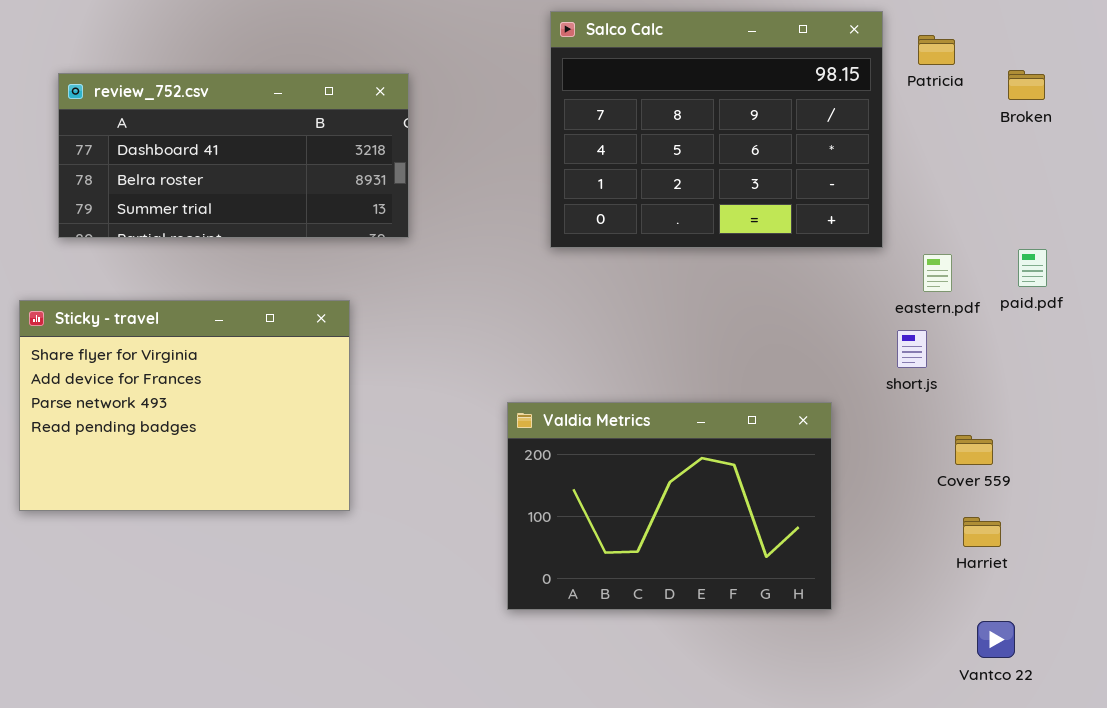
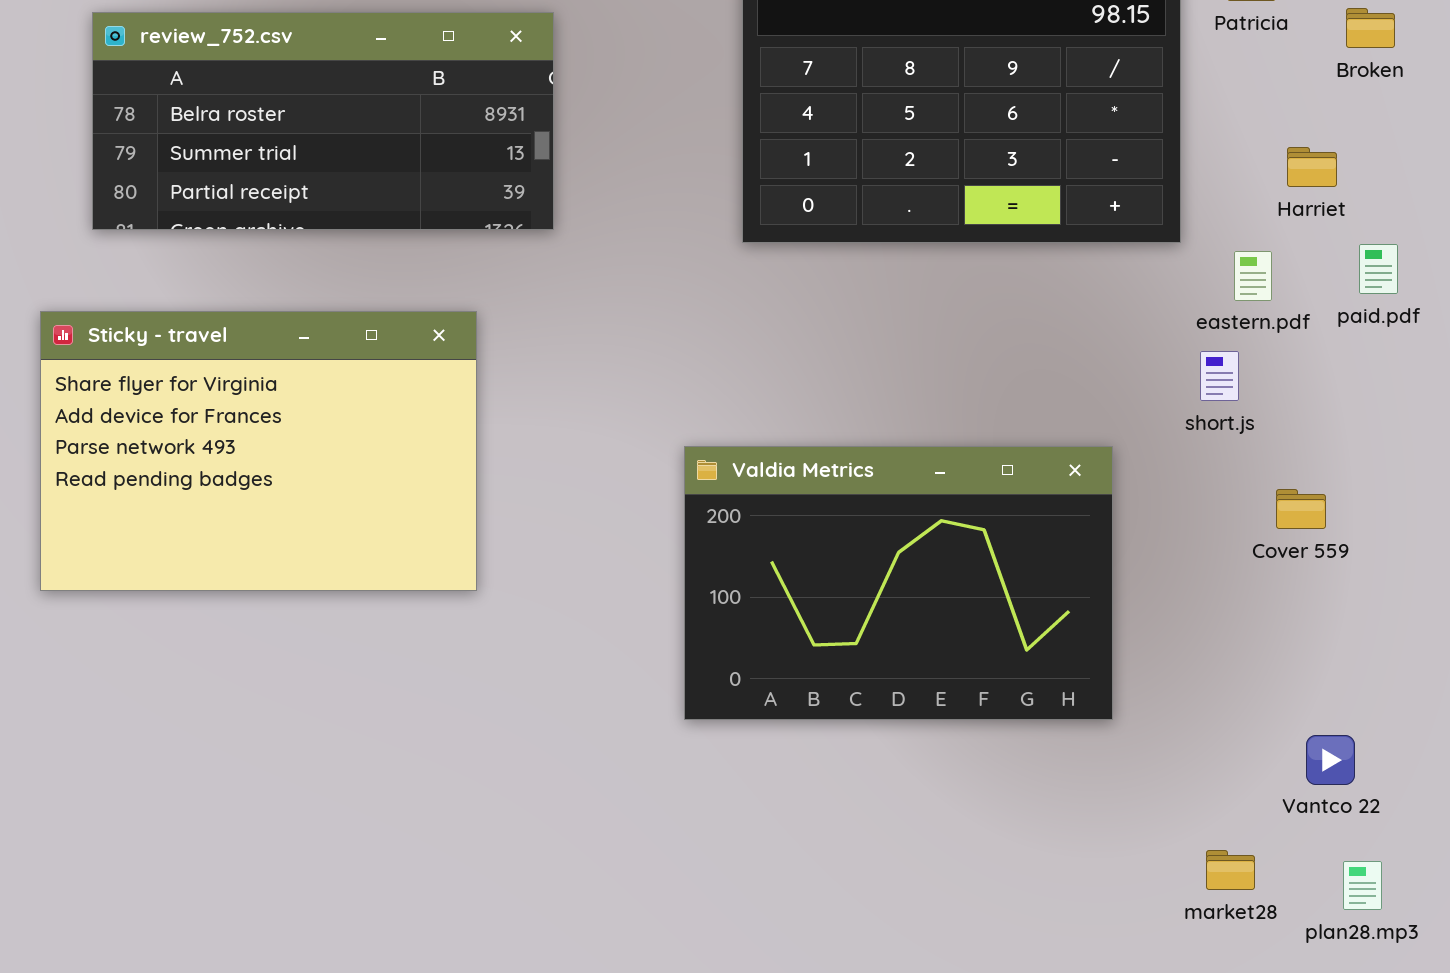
review_752.csv: [58,73,409,238] -> [92,12,554,230], scrolled down 1 row
Harriet: [963,517,1001,547] -> [1287,147,1337,187], moved

